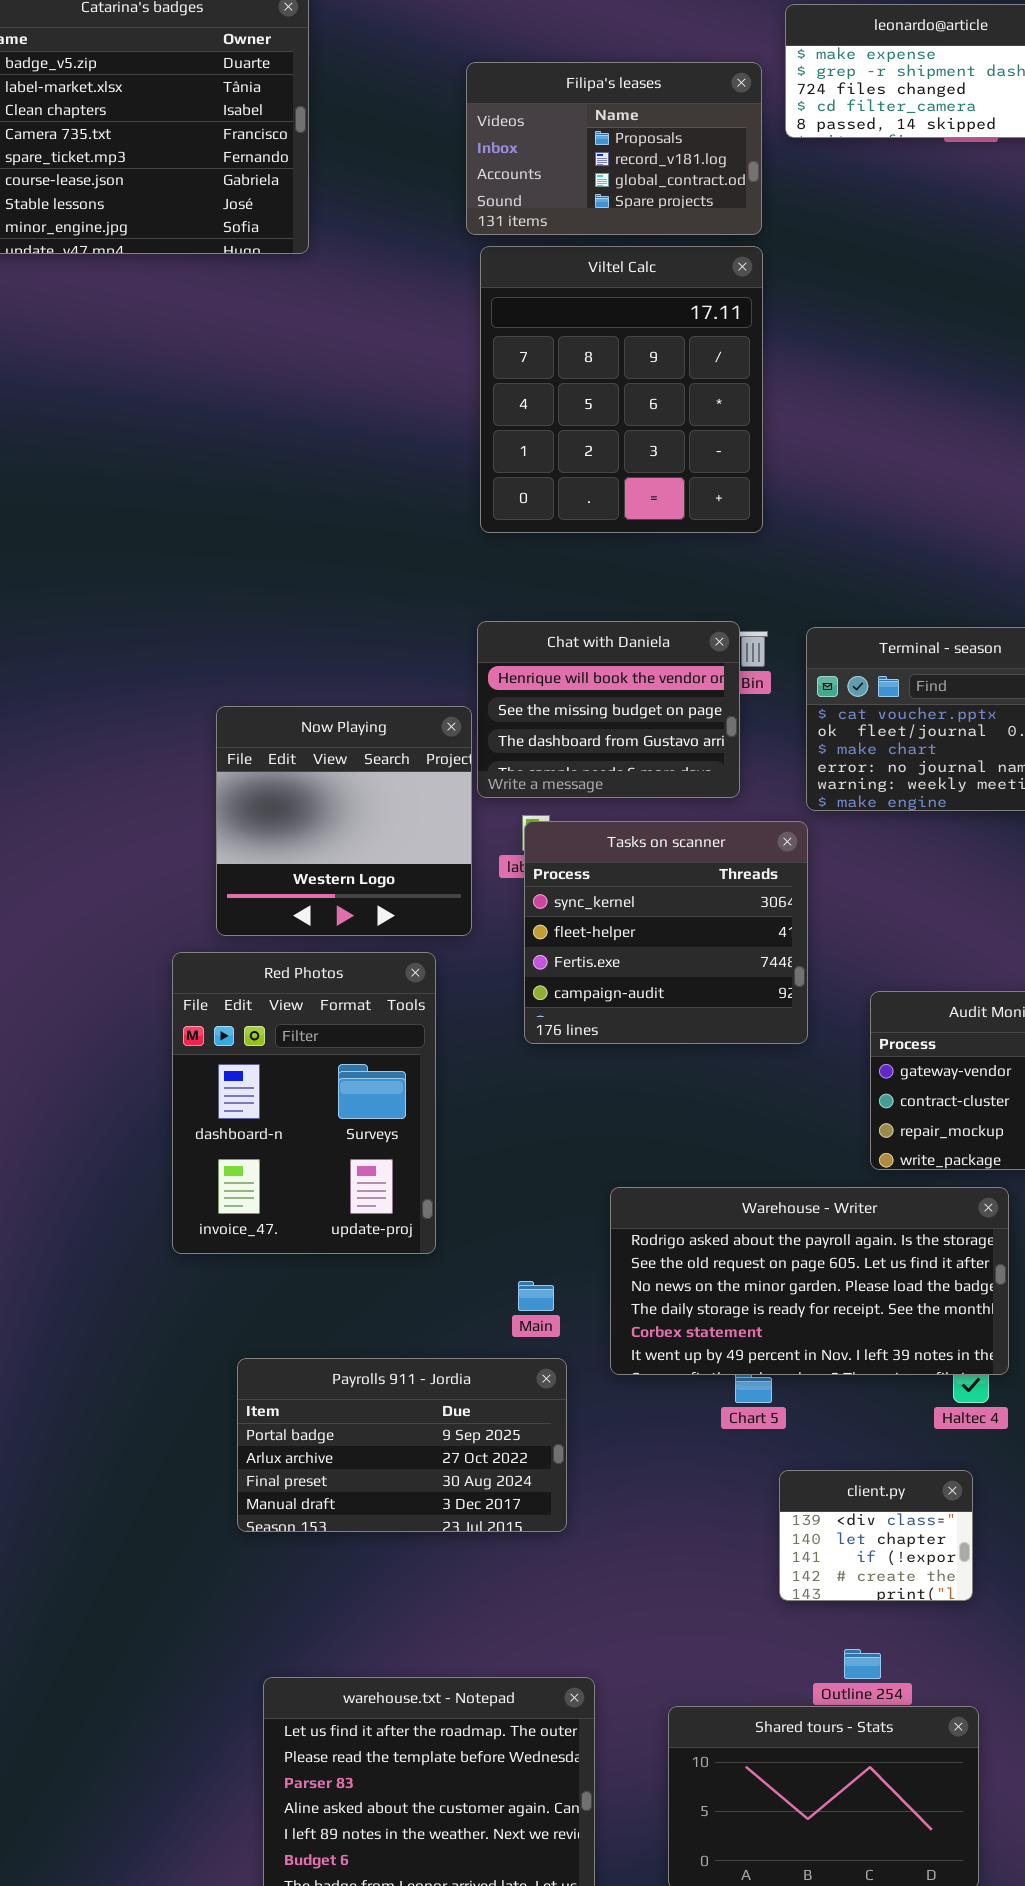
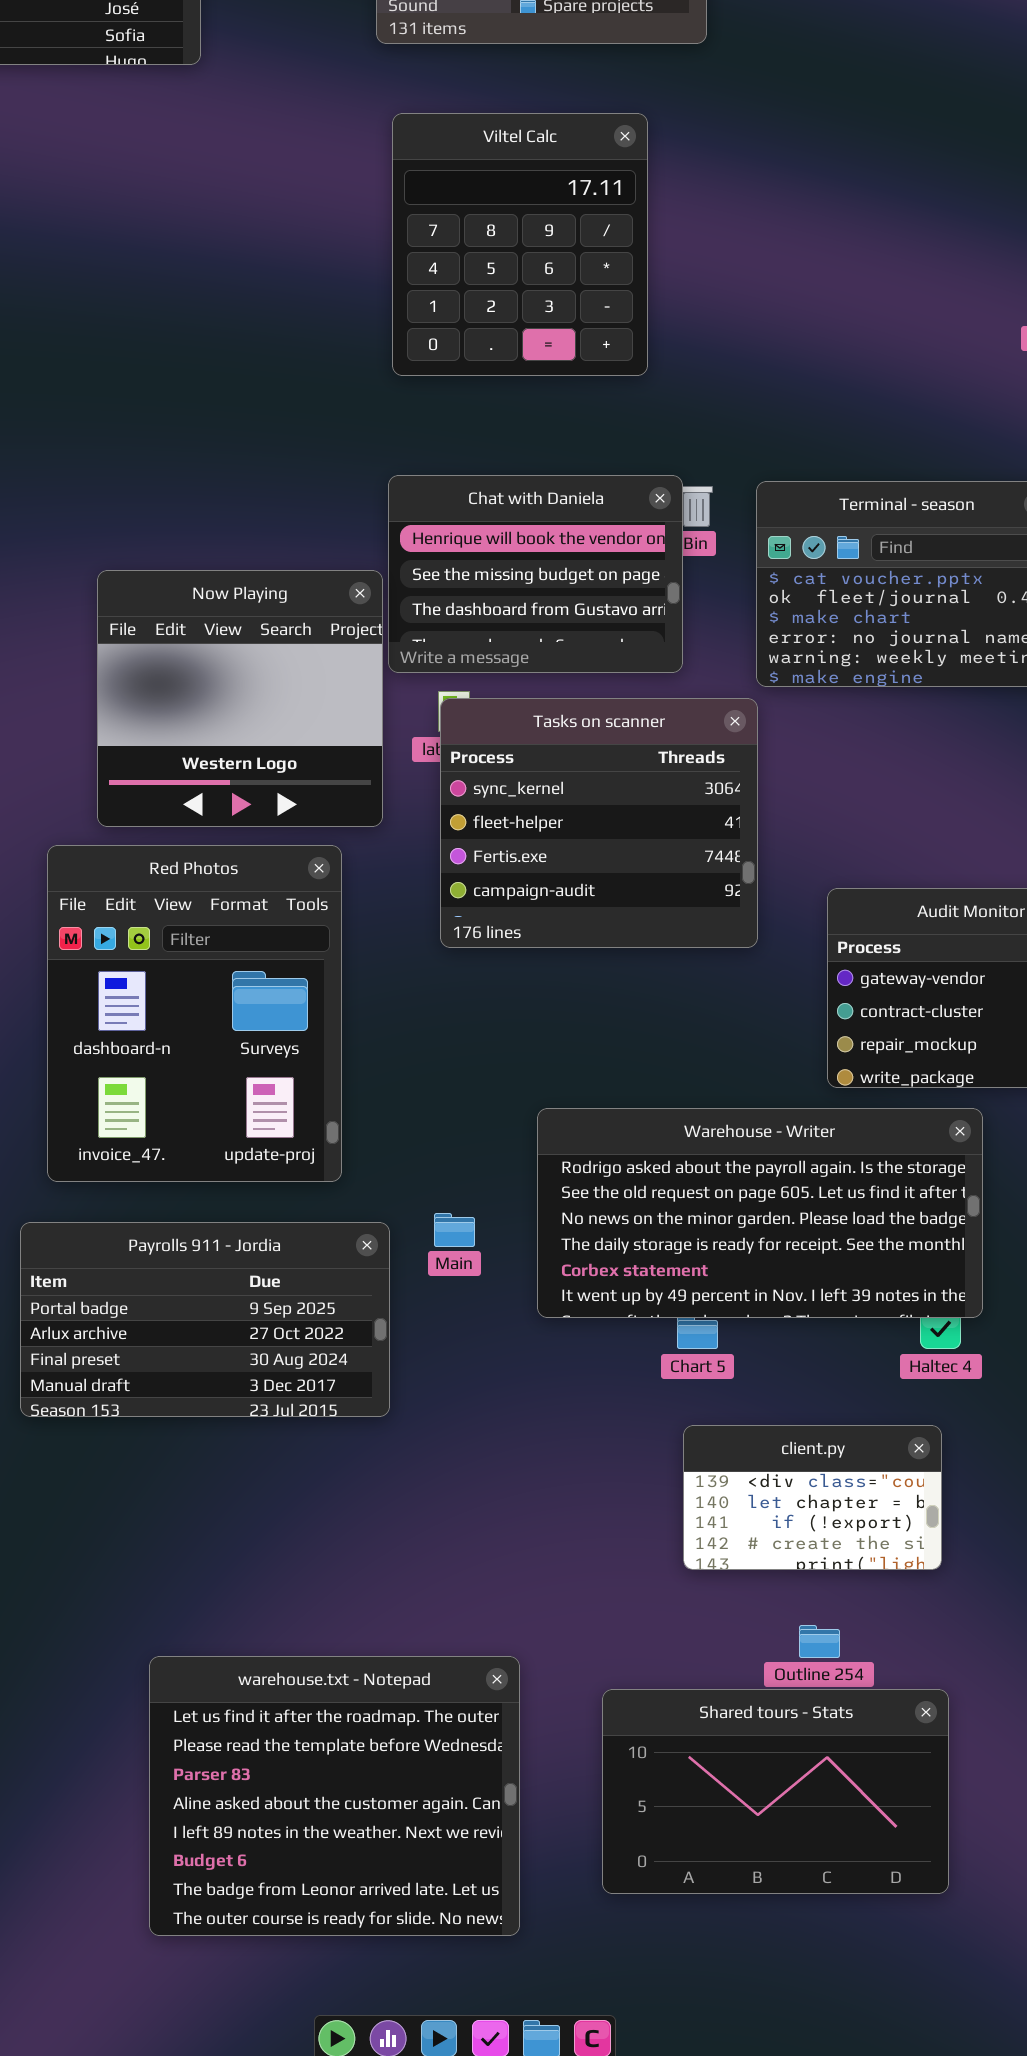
Viltel Calc: [480,246,763,533] -> [392,113,648,376], resized
Payrolls 911 - Jordia: [237,1358,567,1532] -> [20,1222,390,1417], moved
client.py: [779,1470,973,1601] -> [683,1425,942,1570], resized

